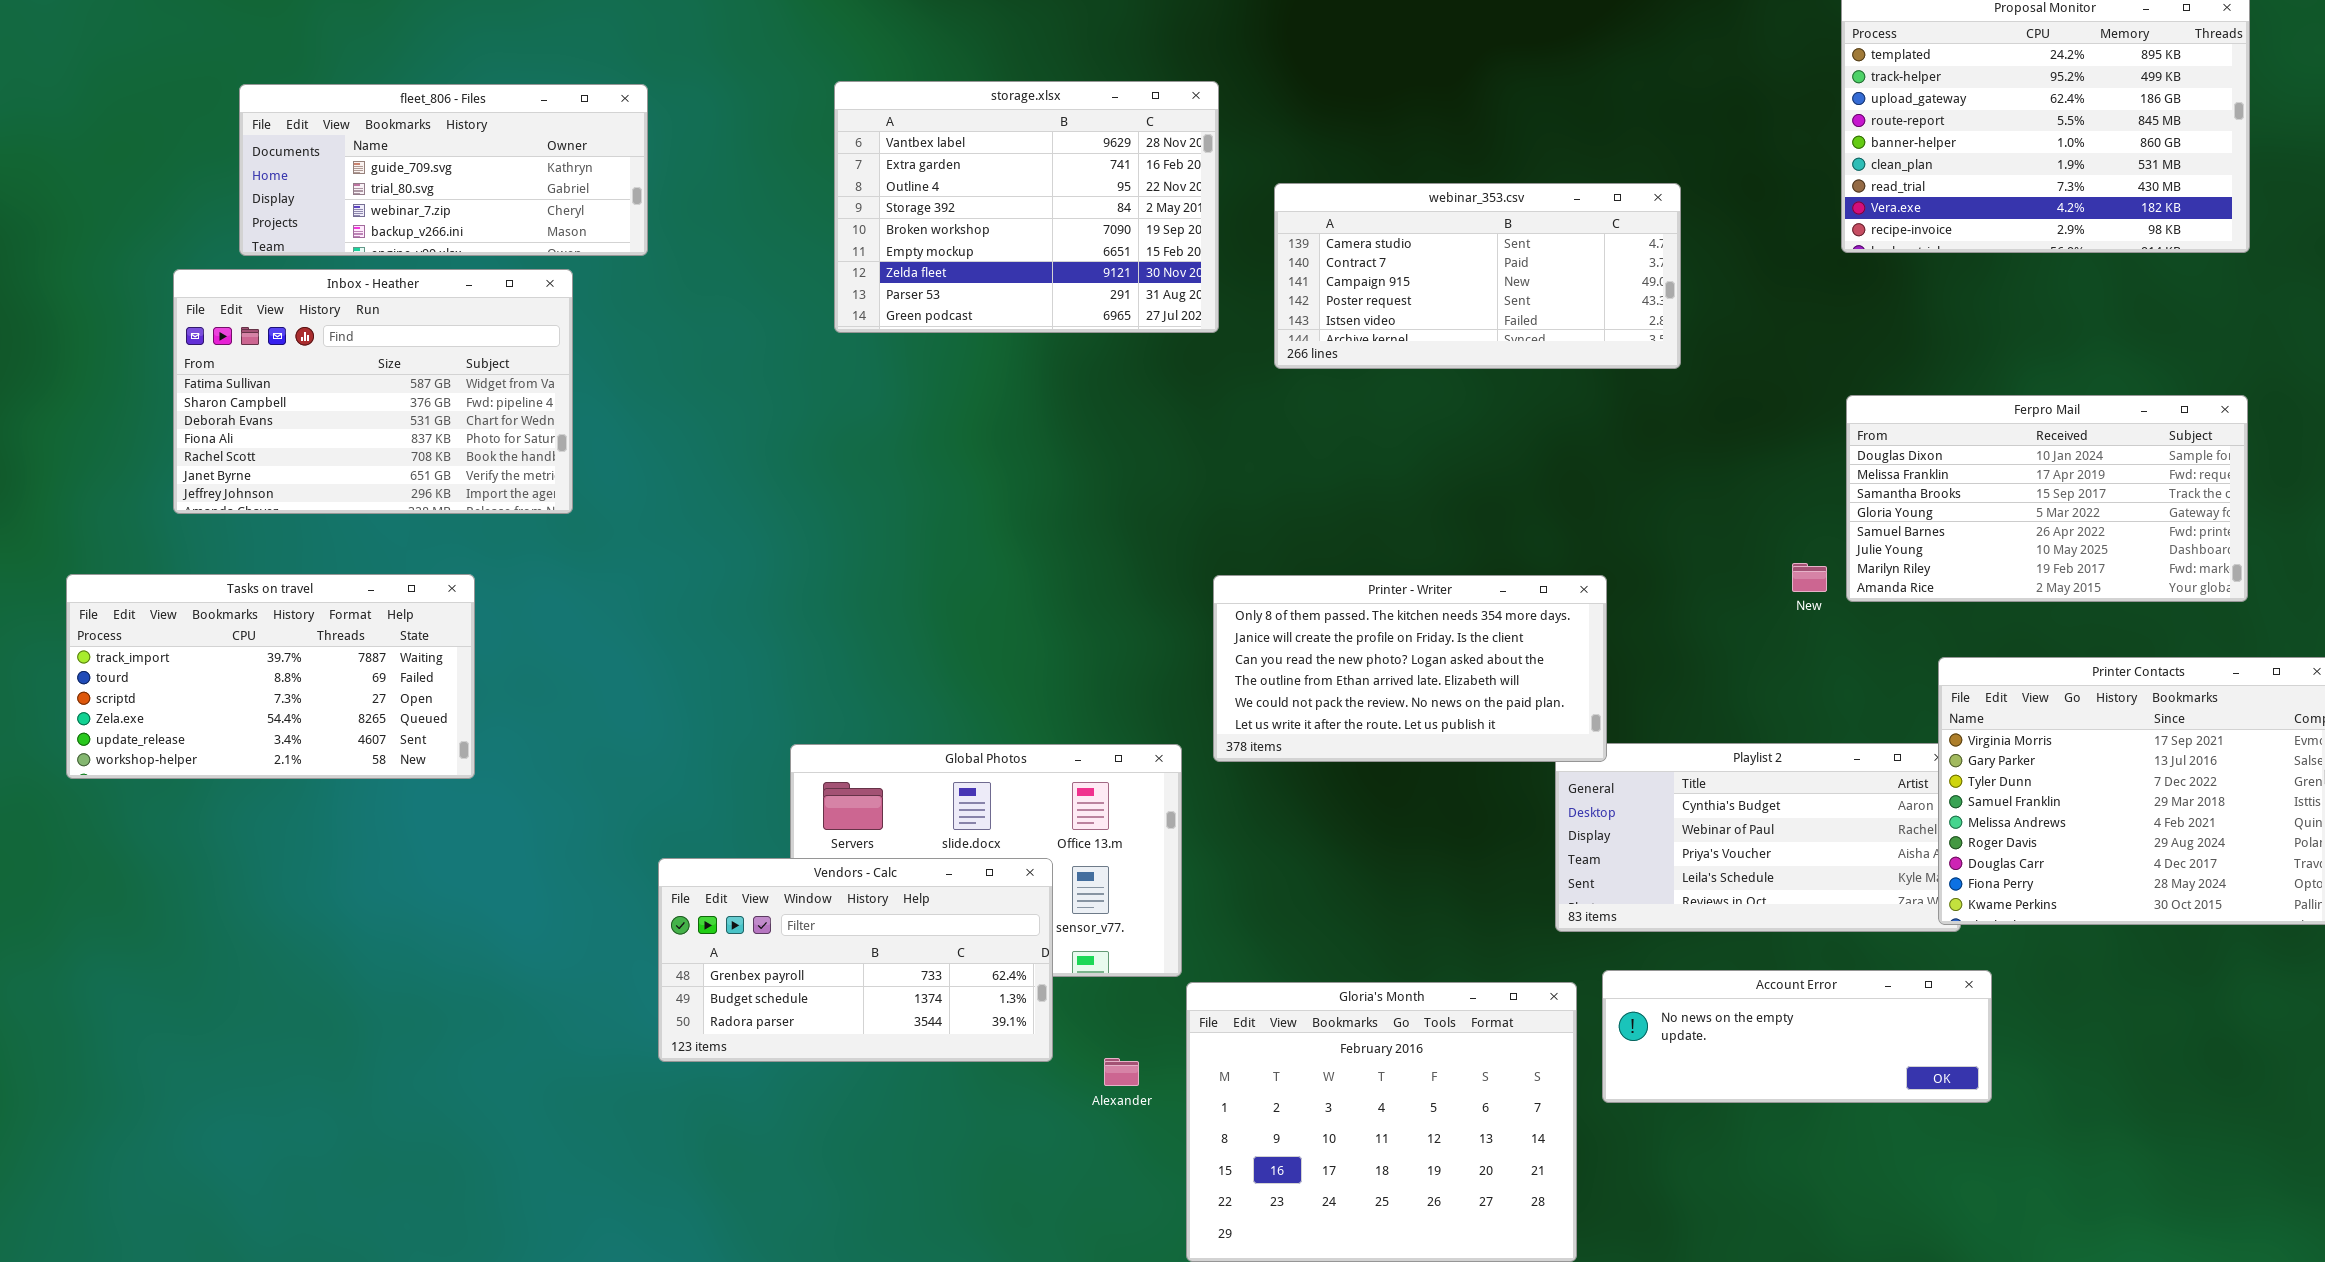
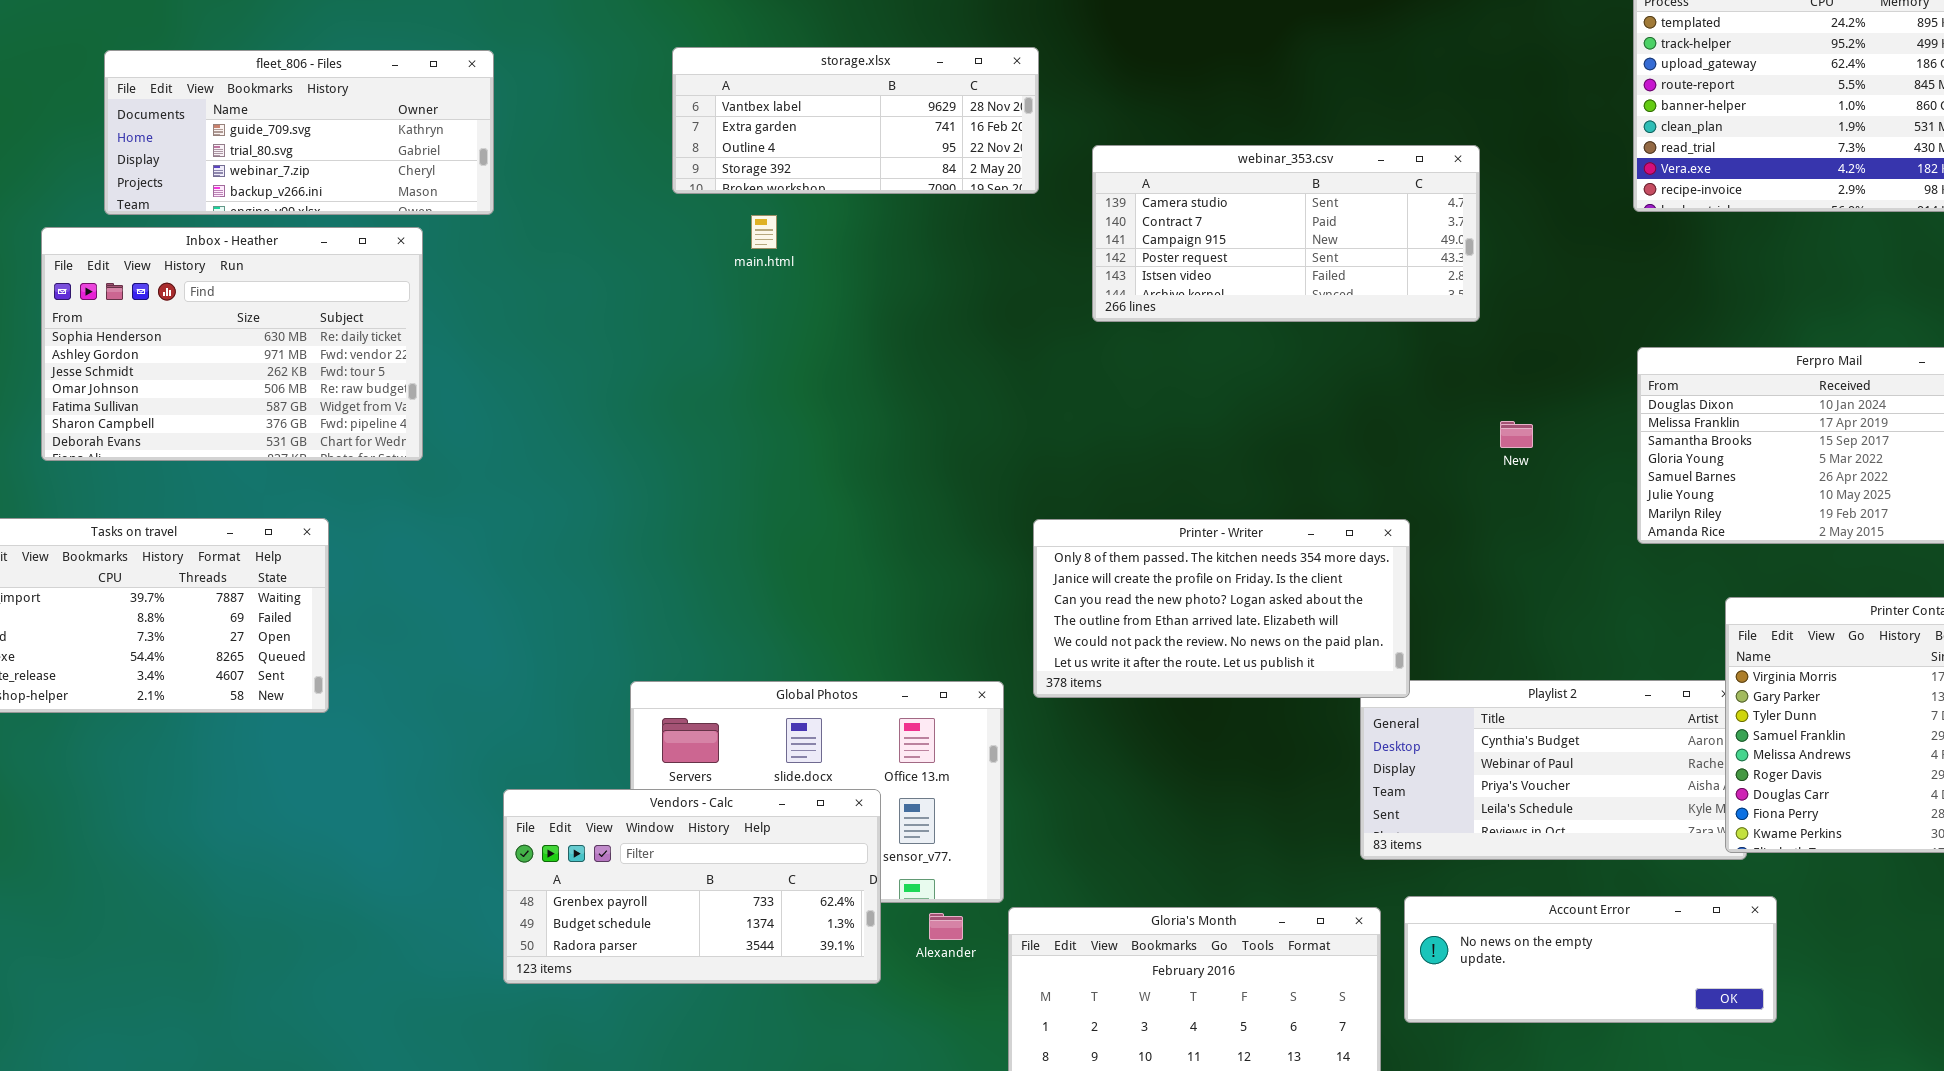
storage.xlsx: [834,81,1219,333] -> [672,47,1039,194], resized
Inbox - Heather: [173,269,573,514] -> [41,227,423,461], scrolled up 4 rows
New: [1792,563,1827,592] -> [1500,421,1533,448], moved
Alexander: [1104,1058,1139,1086] -> [929,913,963,940], moved

